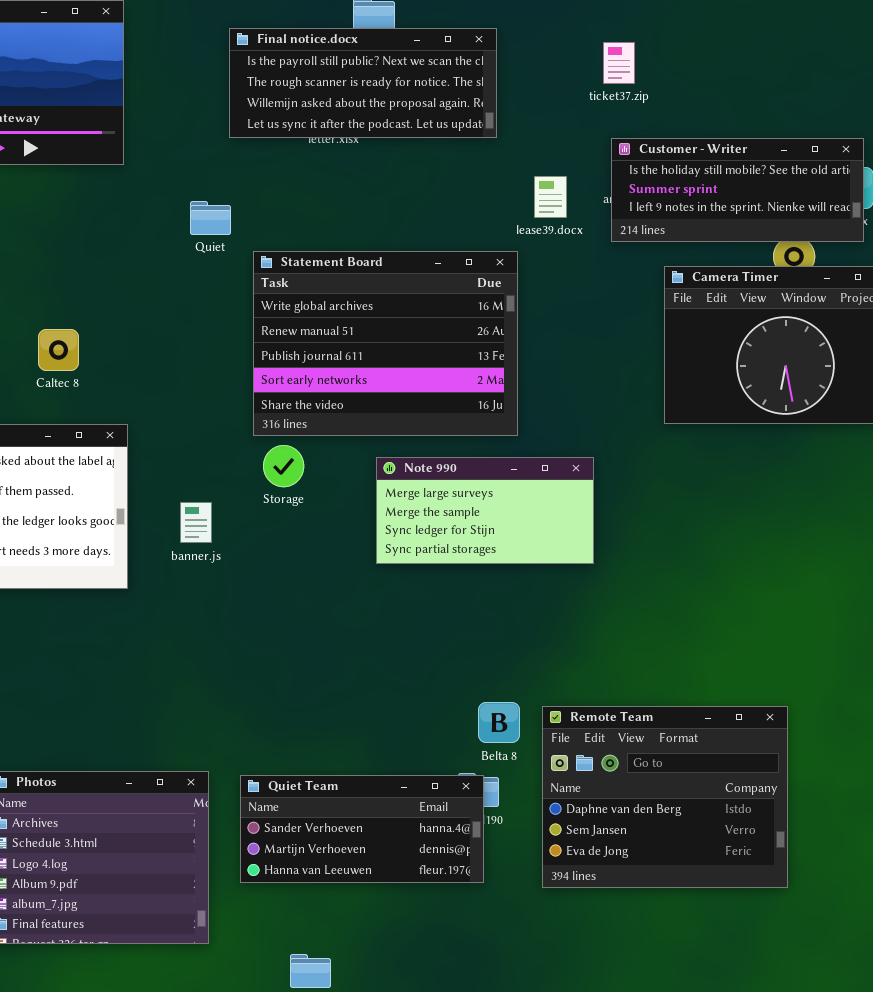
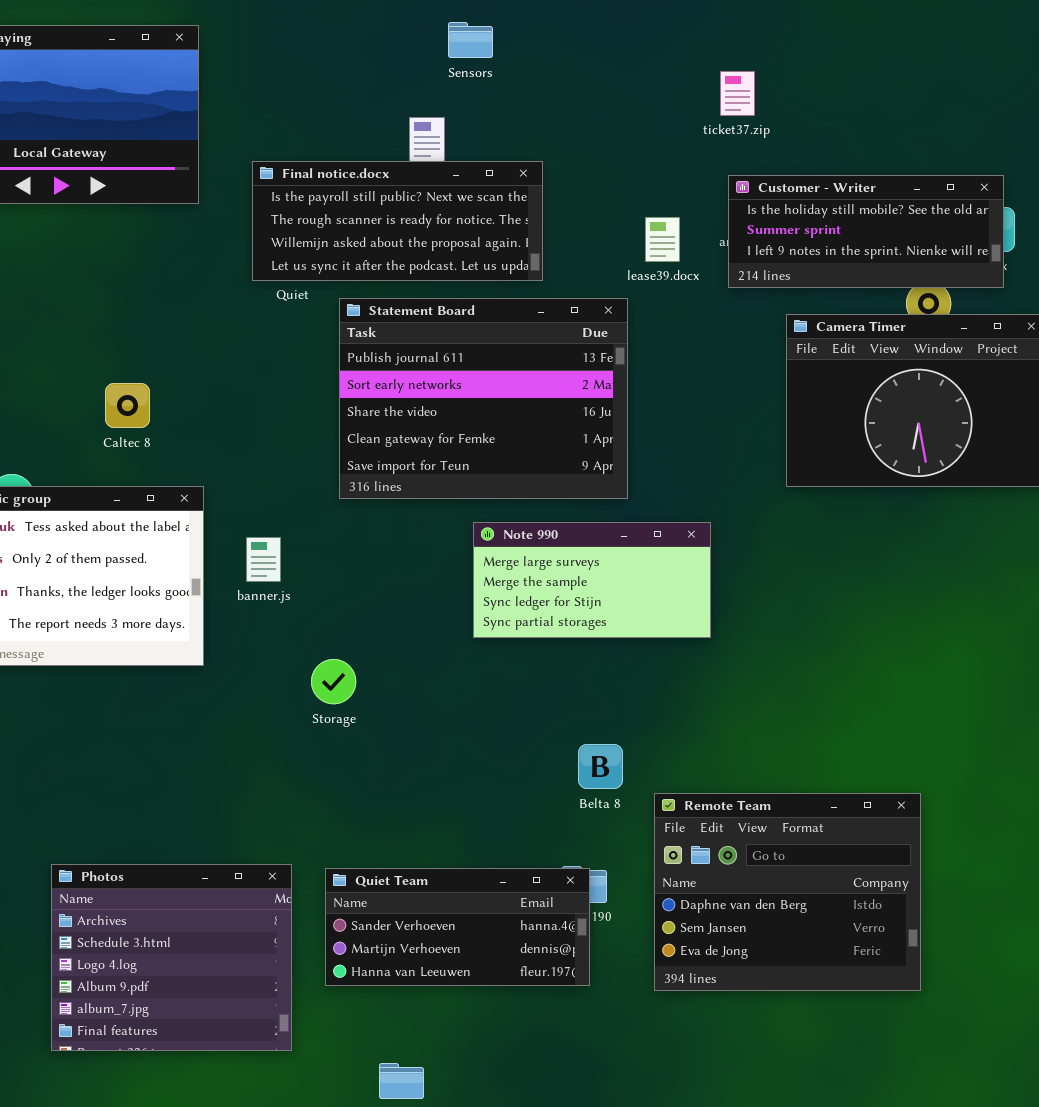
Final notice.docx: [229,28,497,138] -> [252,161,543,281], moved
Statement Board: [253,251,518,436] -> [339,298,628,499], scrolled down 2 rows
Storage: [263,445,304,487] -> [311,659,356,704], moved
banner.js: [180,502,212,543] -> [246,537,281,582], moved
Belta 8: [478,702,520,743] -> [578,744,623,789], moved

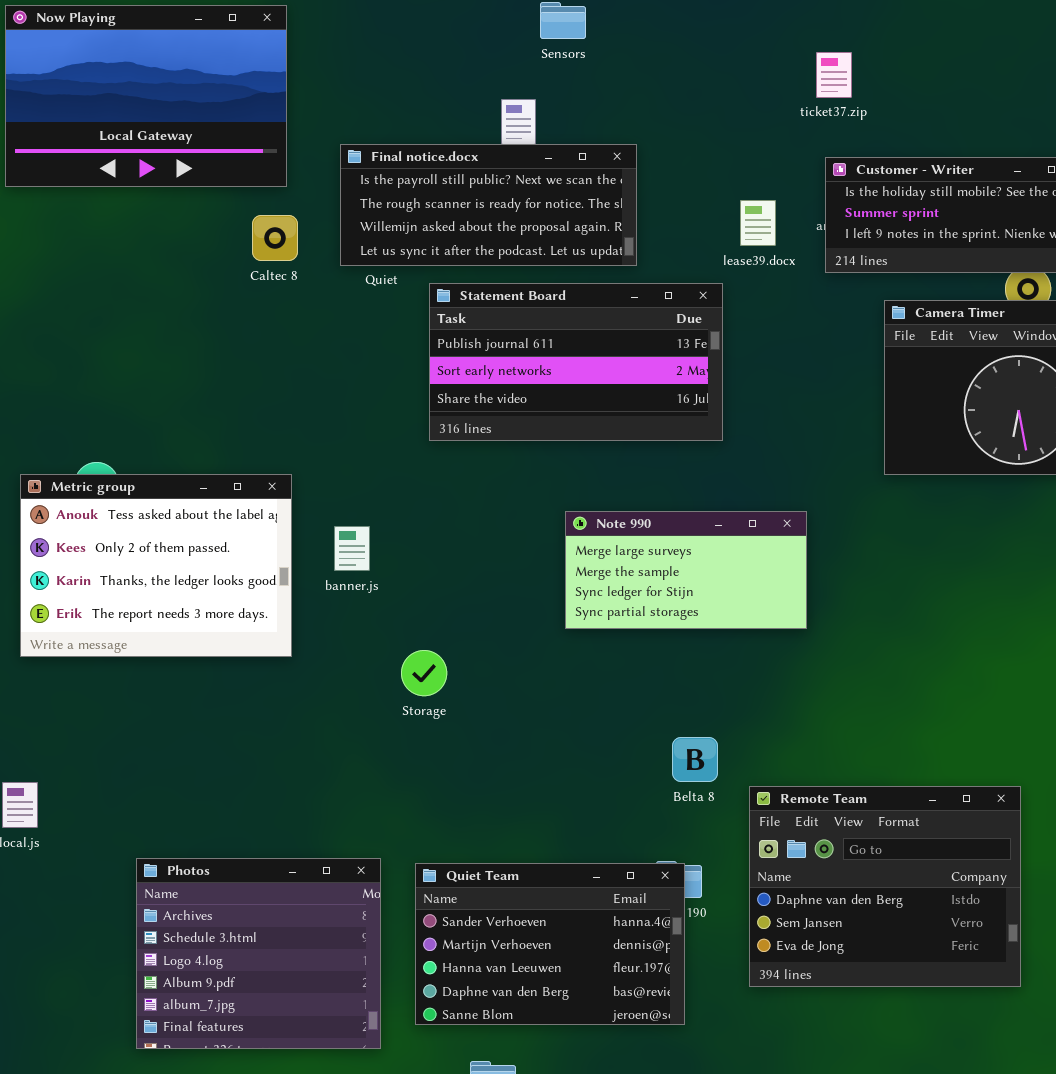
Statement Board: [339,298,628,499] -> [429,283,723,441], resized
Caltec 8: [105,383,150,428] -> [252,215,298,261], moved
Quiet Team: [325,868,590,986] -> [415,863,685,1025], resized

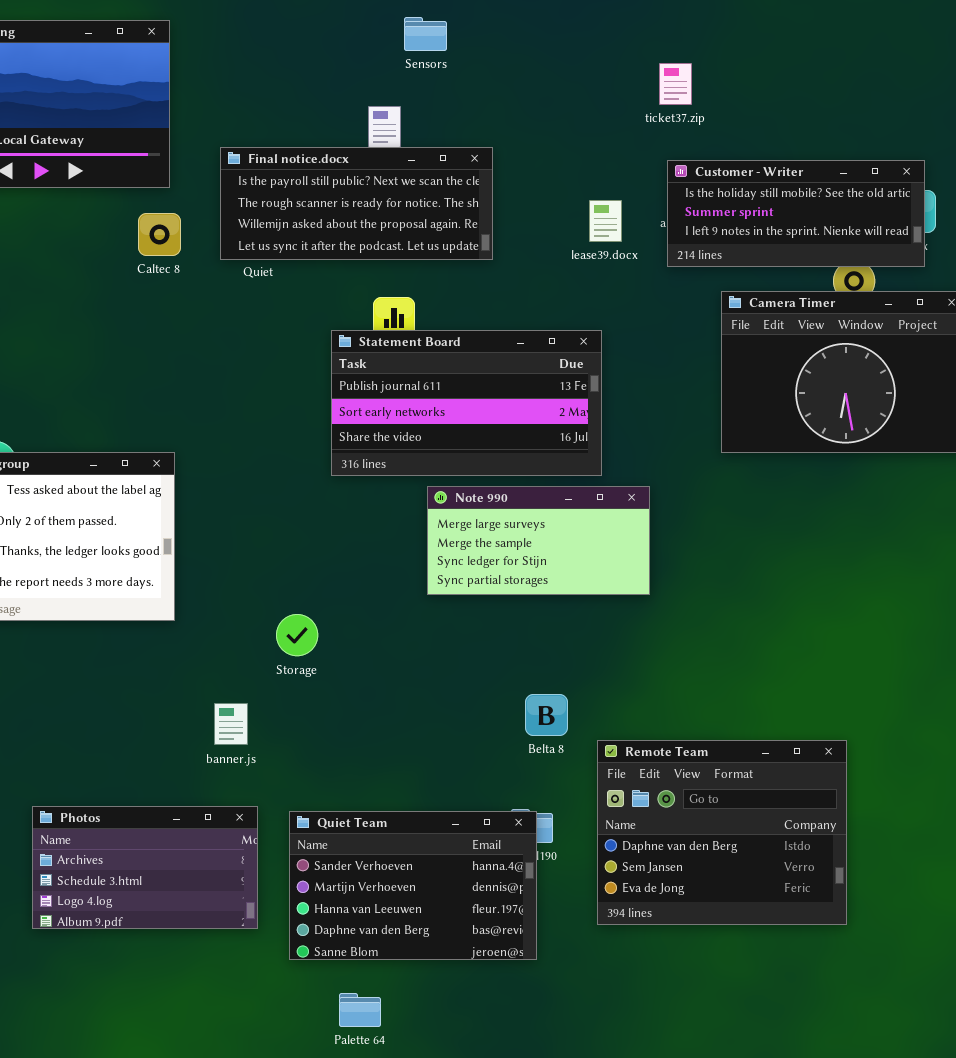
Statement Board: [429,283,723,441] -> [331,330,602,476], moved
banner.js: [334,526,370,571] -> [214,703,248,745], moved
Photos: [136,858,381,1049] -> [32,806,258,929], resized

